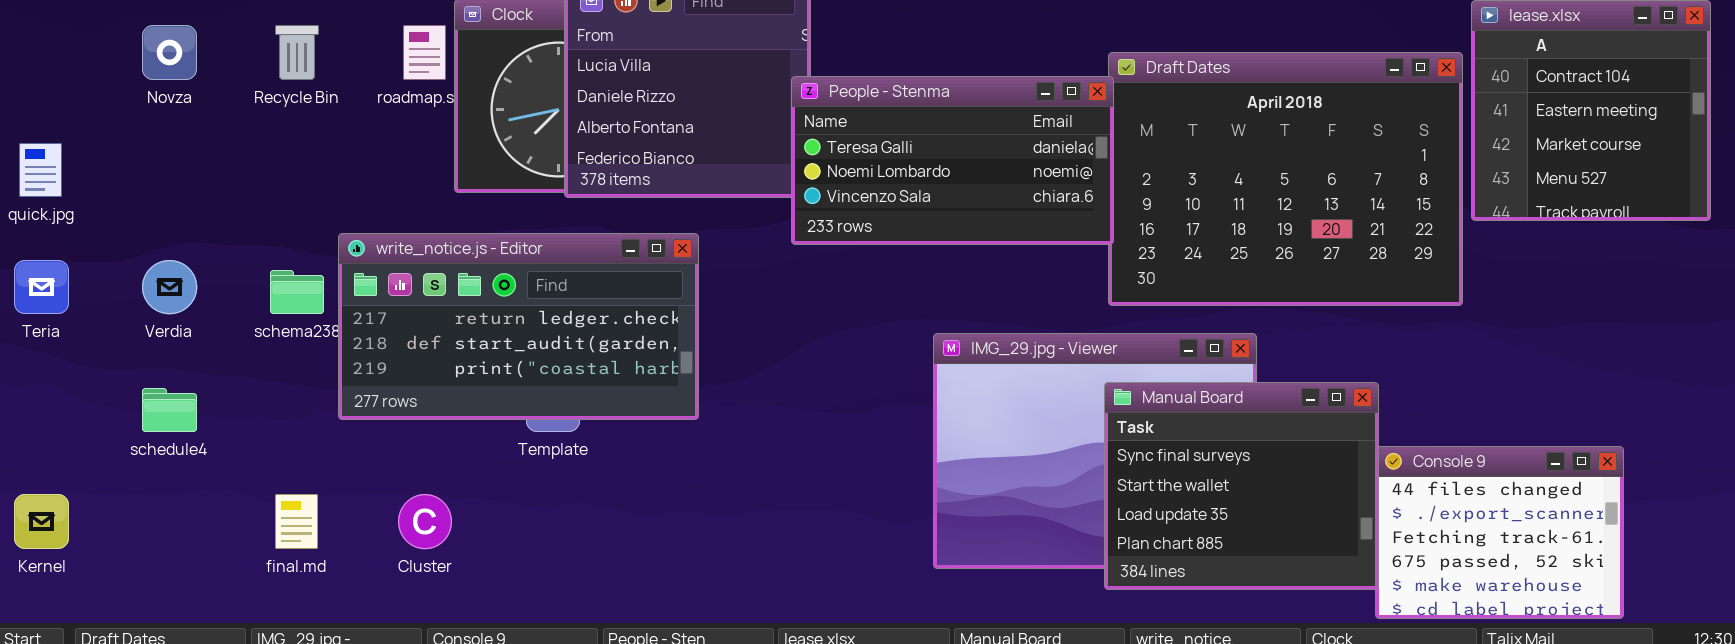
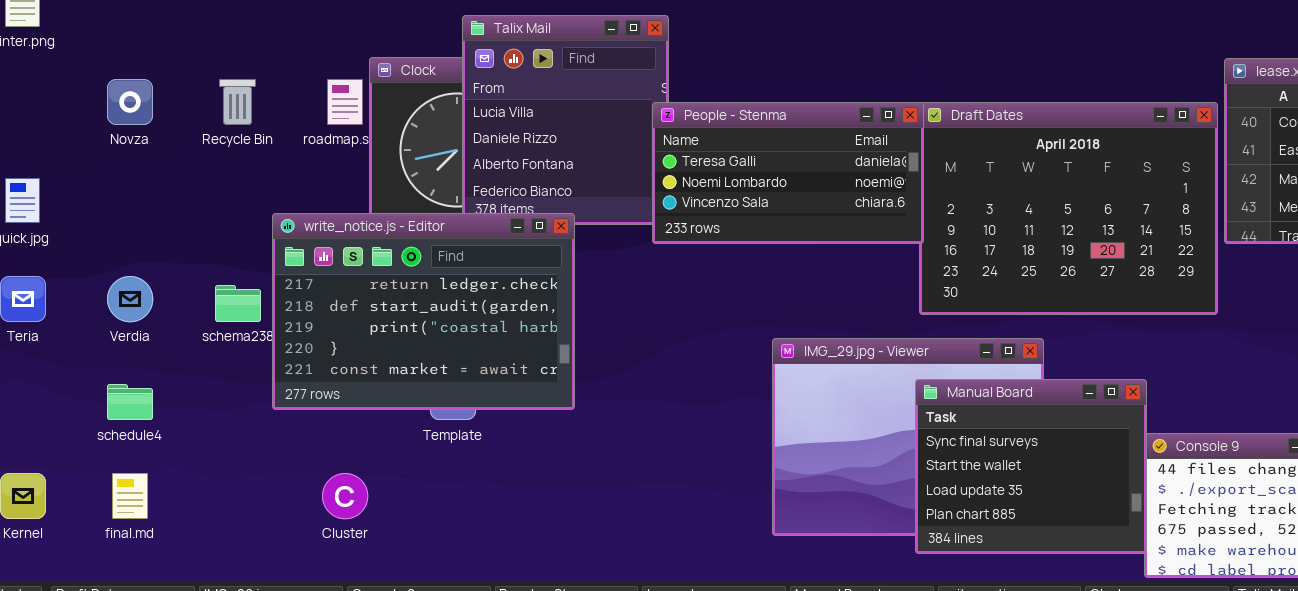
People - Stenma: [791,76,1114,245] -> [652,102,924,244], moved
write_notice.js - Editor: [338,233,699,420] -> [272,213,575,410], resized
final.md: [275,494,318,549] -> [112,473,148,519], moved

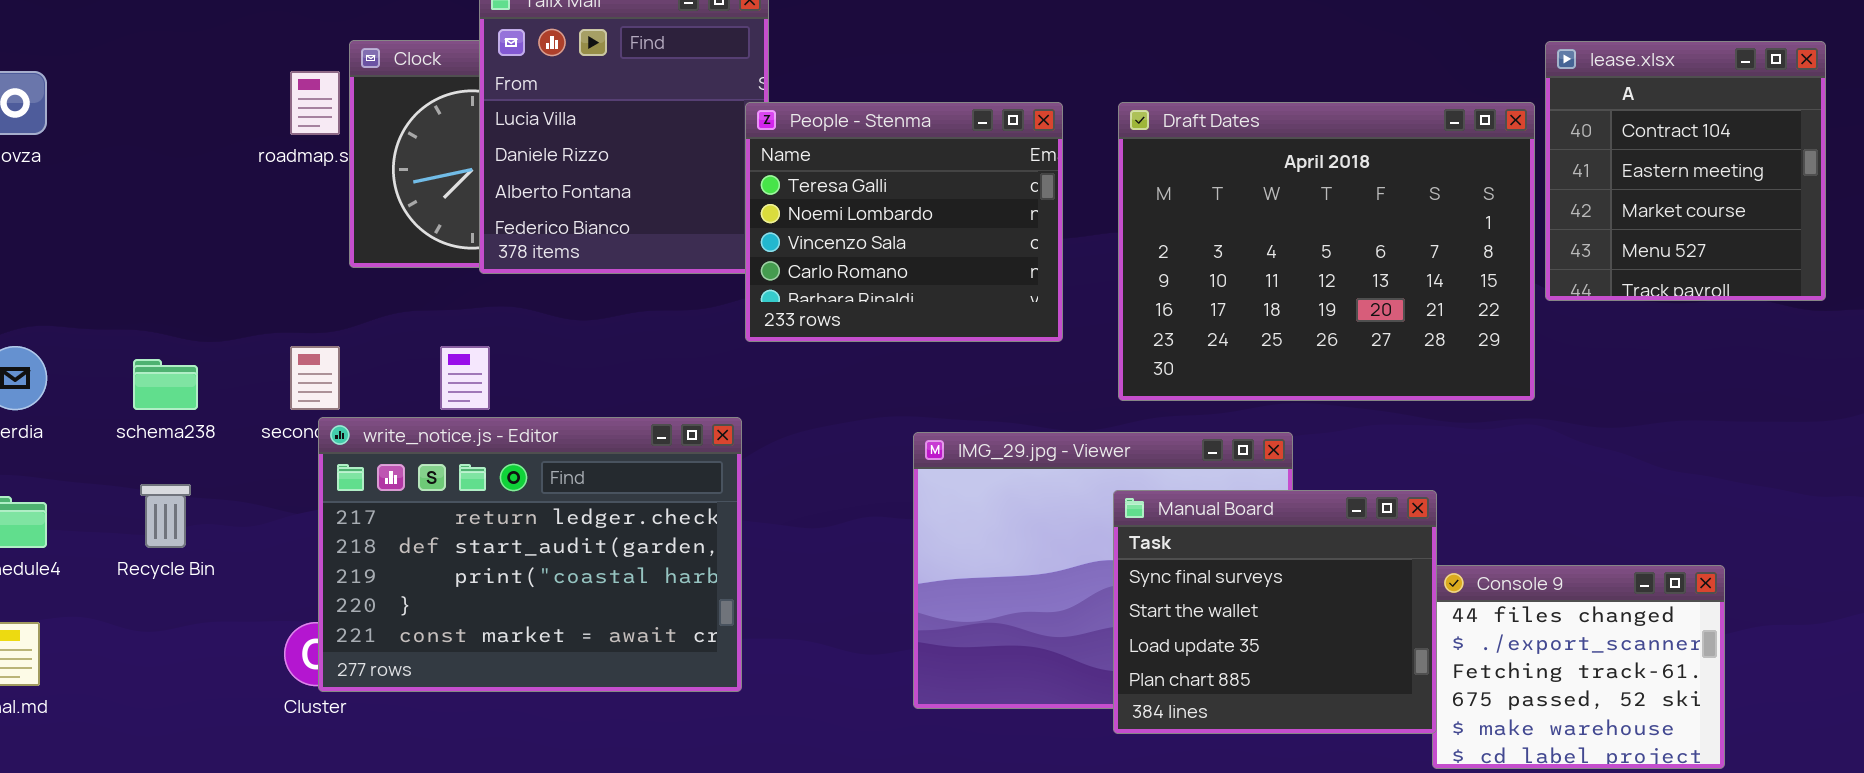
Recycle Bin: [219,79,256,125] -> [140,484,191,548], moved
People - Stenma: [652,102,924,244] -> [745,102,1063,342], resized
write_notice.js - Editor: [272,213,575,410] -> [318,417,742,692], moved

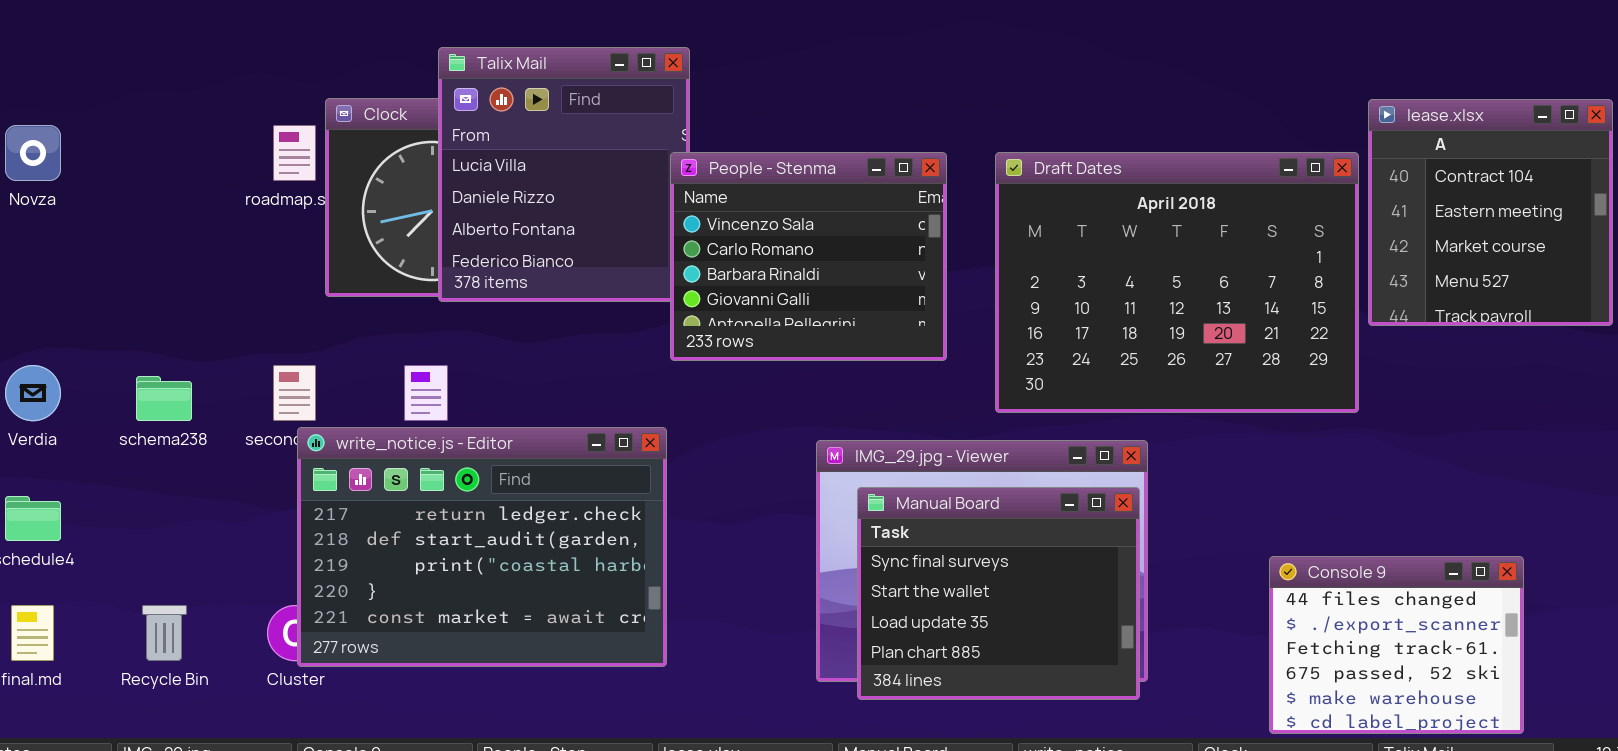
People - Stenma: [745,102,1063,342] -> [670,152,947,361], scrolled down 2 rows
Recycle Bin: [140,484,191,548] -> [142,605,187,661], moved
Manual Board: [1113,490,1437,734] -> [857,487,1140,700], moved

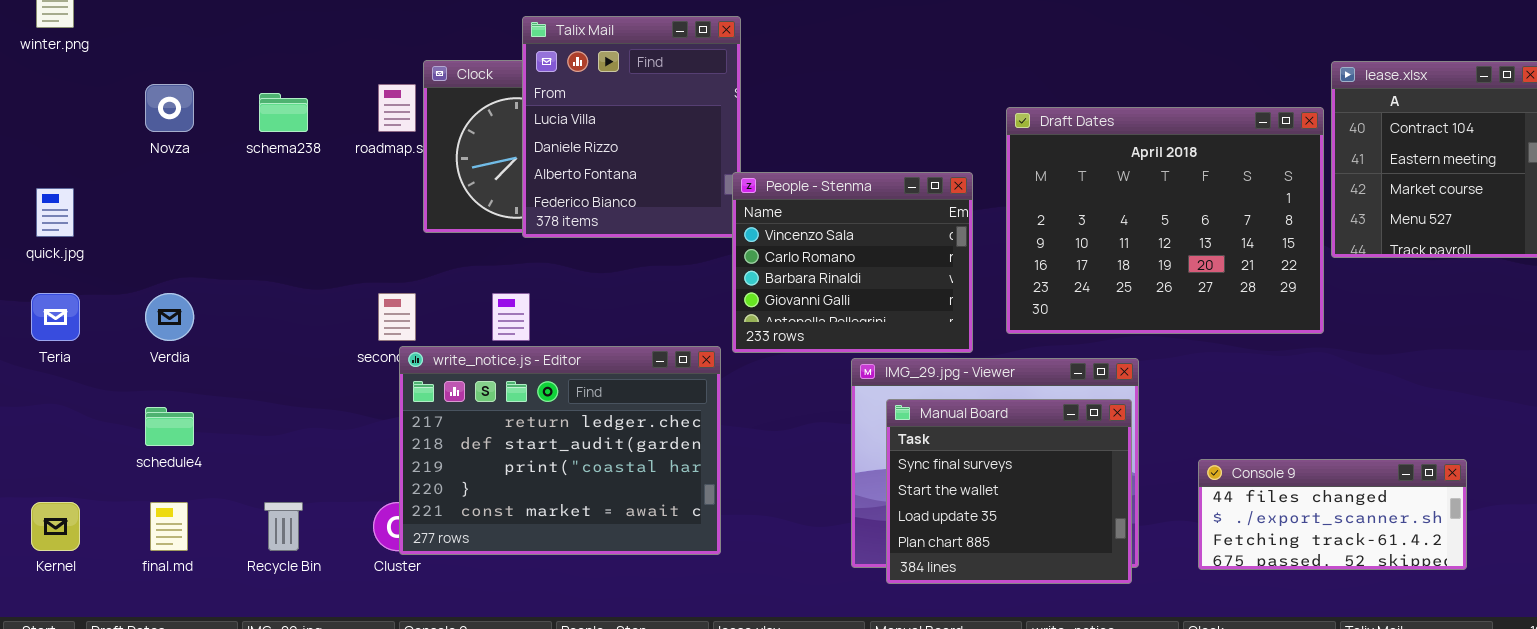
People - Stenma: [670,152,947,361] -> [732,172,973,353], moved
schema238: [136,376,192,421] -> [259,93,308,132], moved
Console 9: [1269,556,1524,734] -> [1198,459,1467,570], resized

